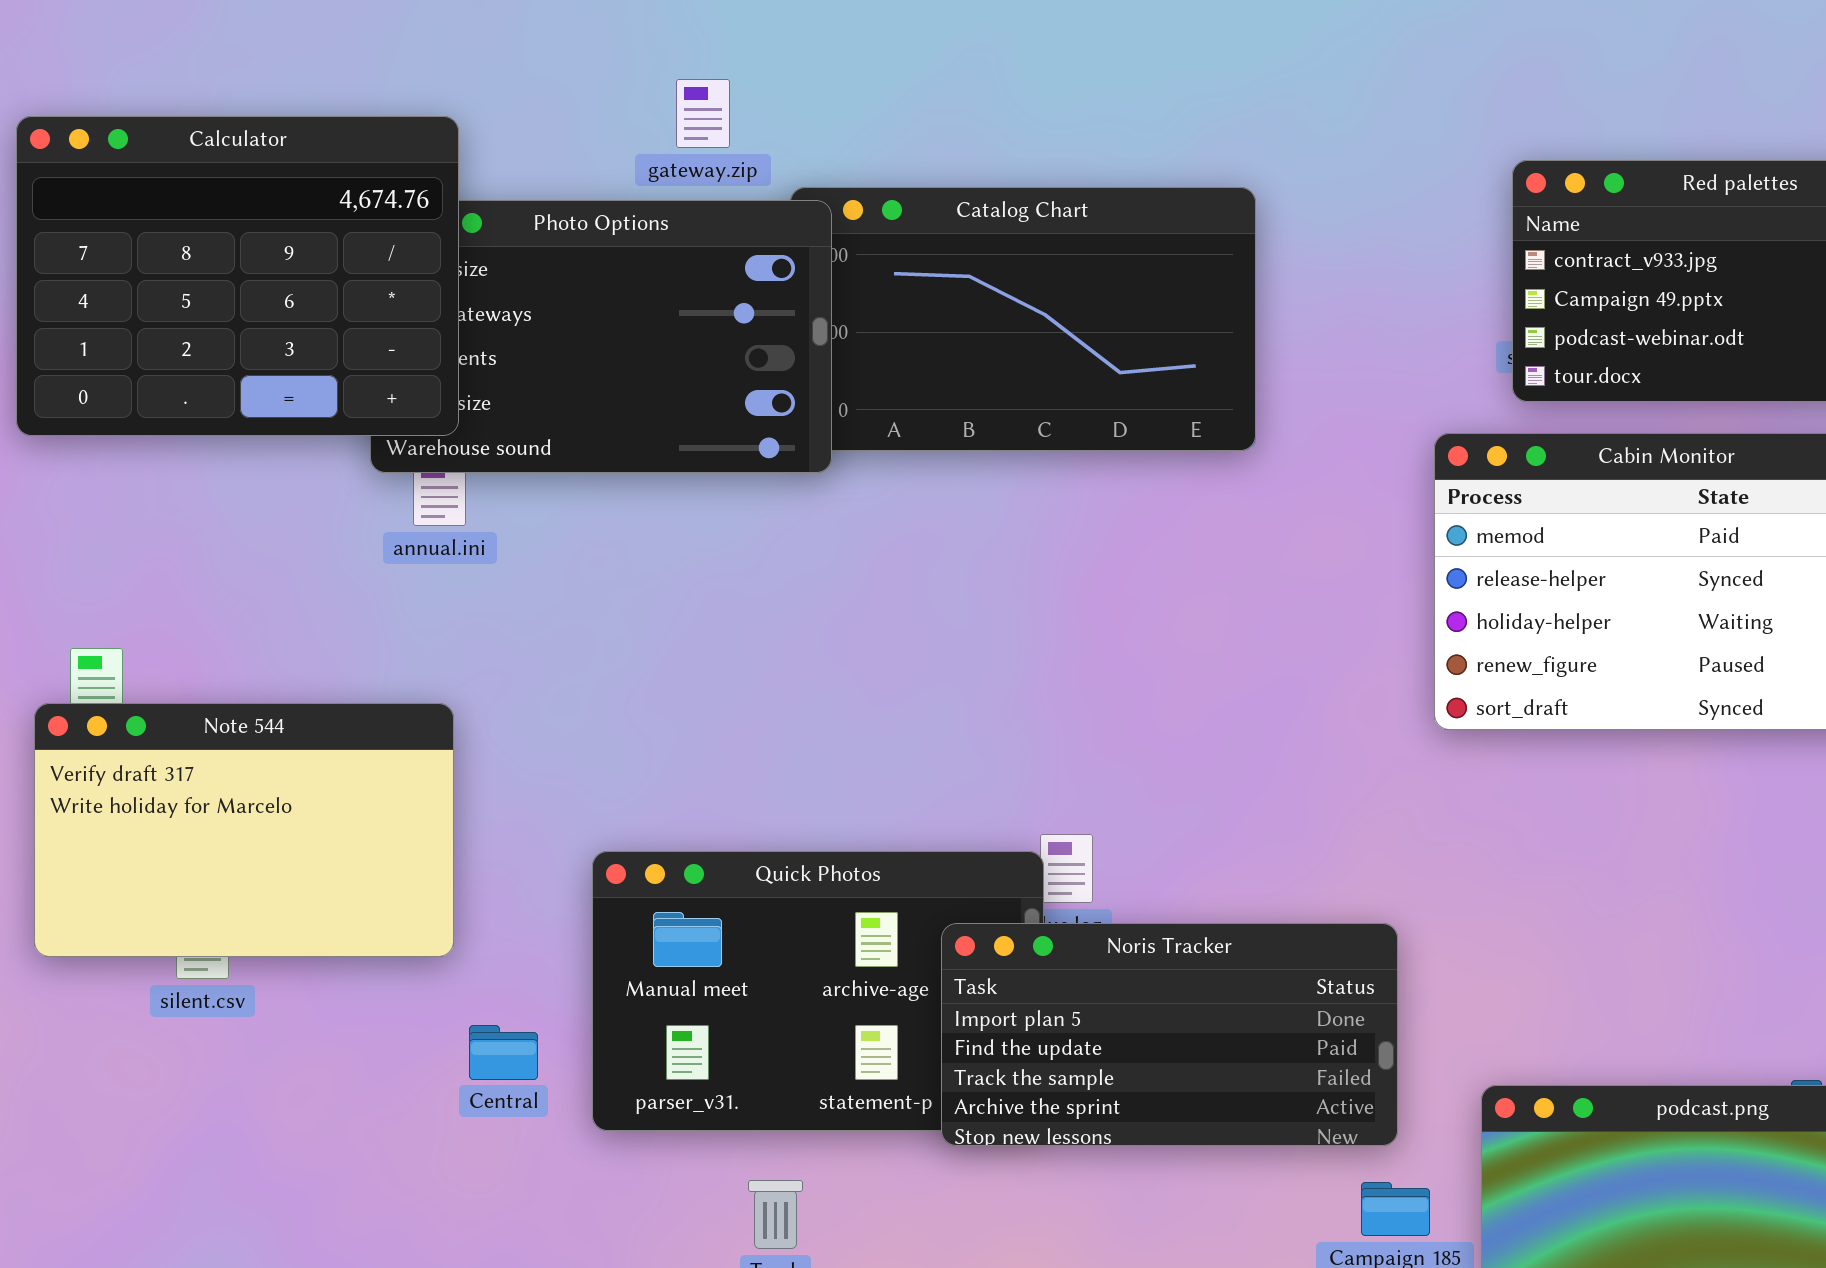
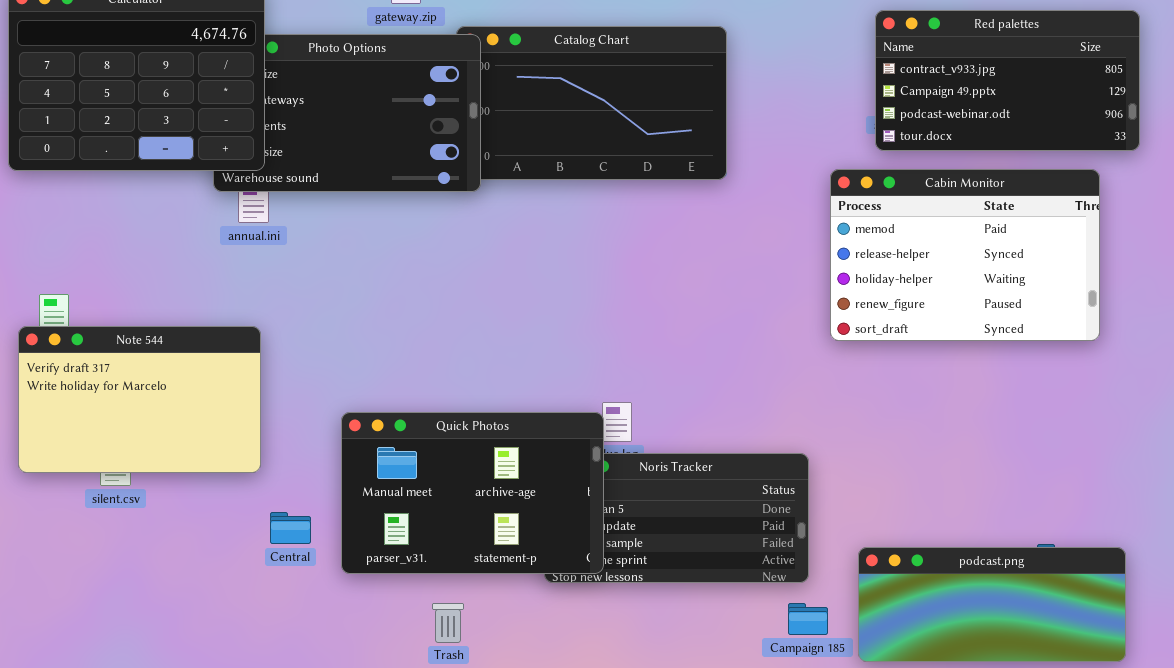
Quick Photos: [592,851,1044,1131] -> [341,412,604,574], raised

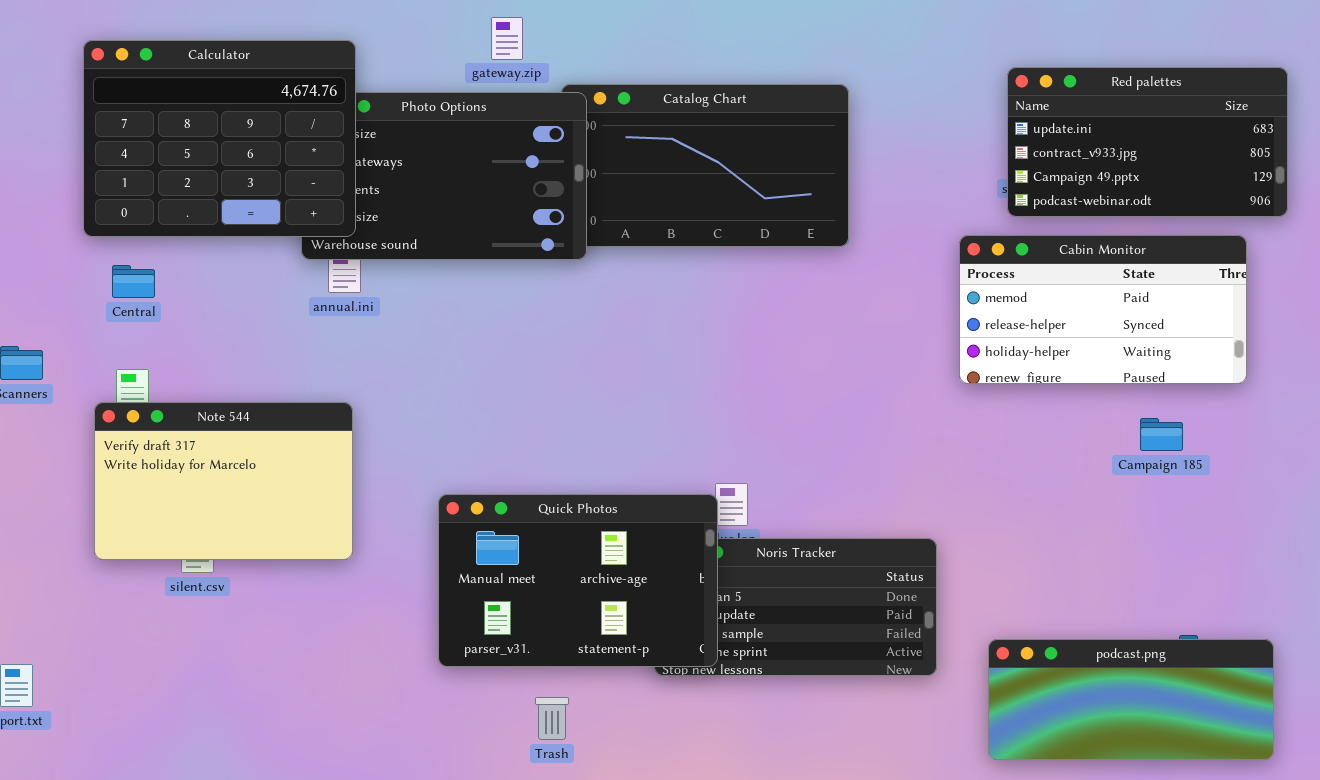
Red palettes: [875,10,1140,151] -> [1007,67,1288,217], scrolled up 1 row
Cabin Monitor: [830,169,1100,341] -> [959,235,1247,384], resized
Central: [270,512,311,544] -> [112,265,155,298], moved
Campaign 185: [788,603,828,635] -> [1140,418,1183,451], moved

